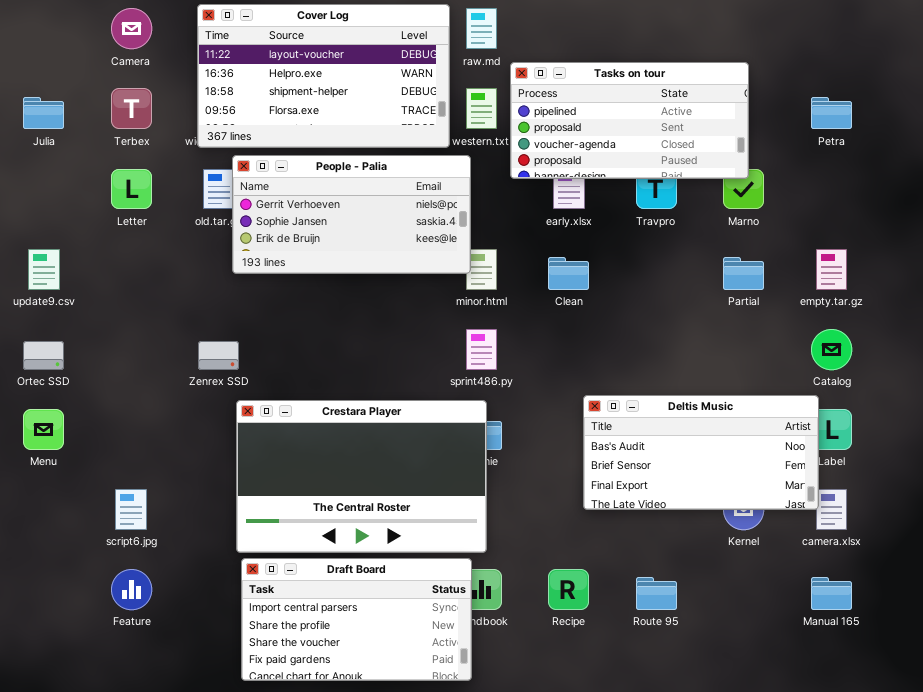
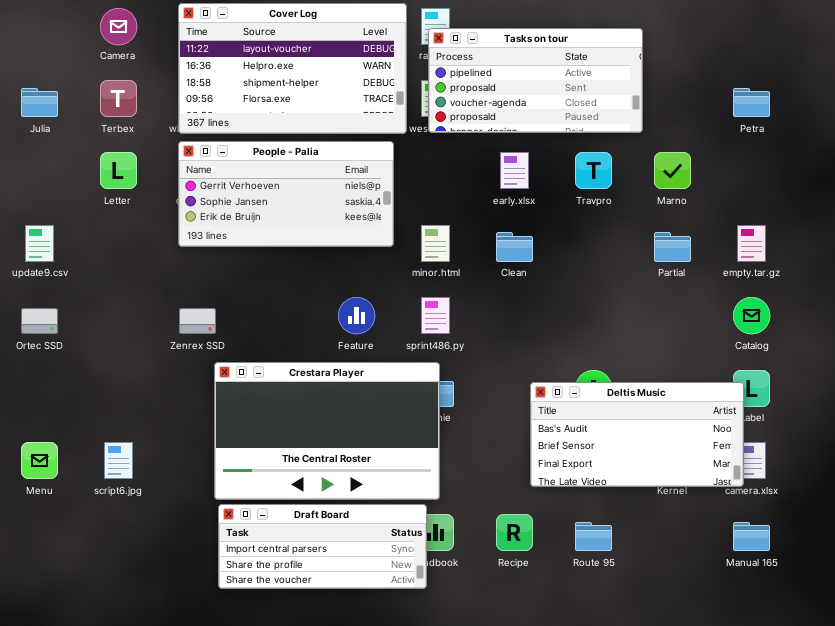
Tasks on tour: [510,62,749,179] -> [428,28,643,133], moved
People - Palia: [232,155,471,274] -> [178,141,394,247], moved
Deltis Music: [583,395,819,510] -> [530,382,744,487], moved
Menu: [23,409,64,450] -> [21,442,58,479], moved
Draft Board: [241,558,472,681] -> [218,504,427,589], resized
Feature: [111,569,152,610] -> [338,297,375,334], moved

